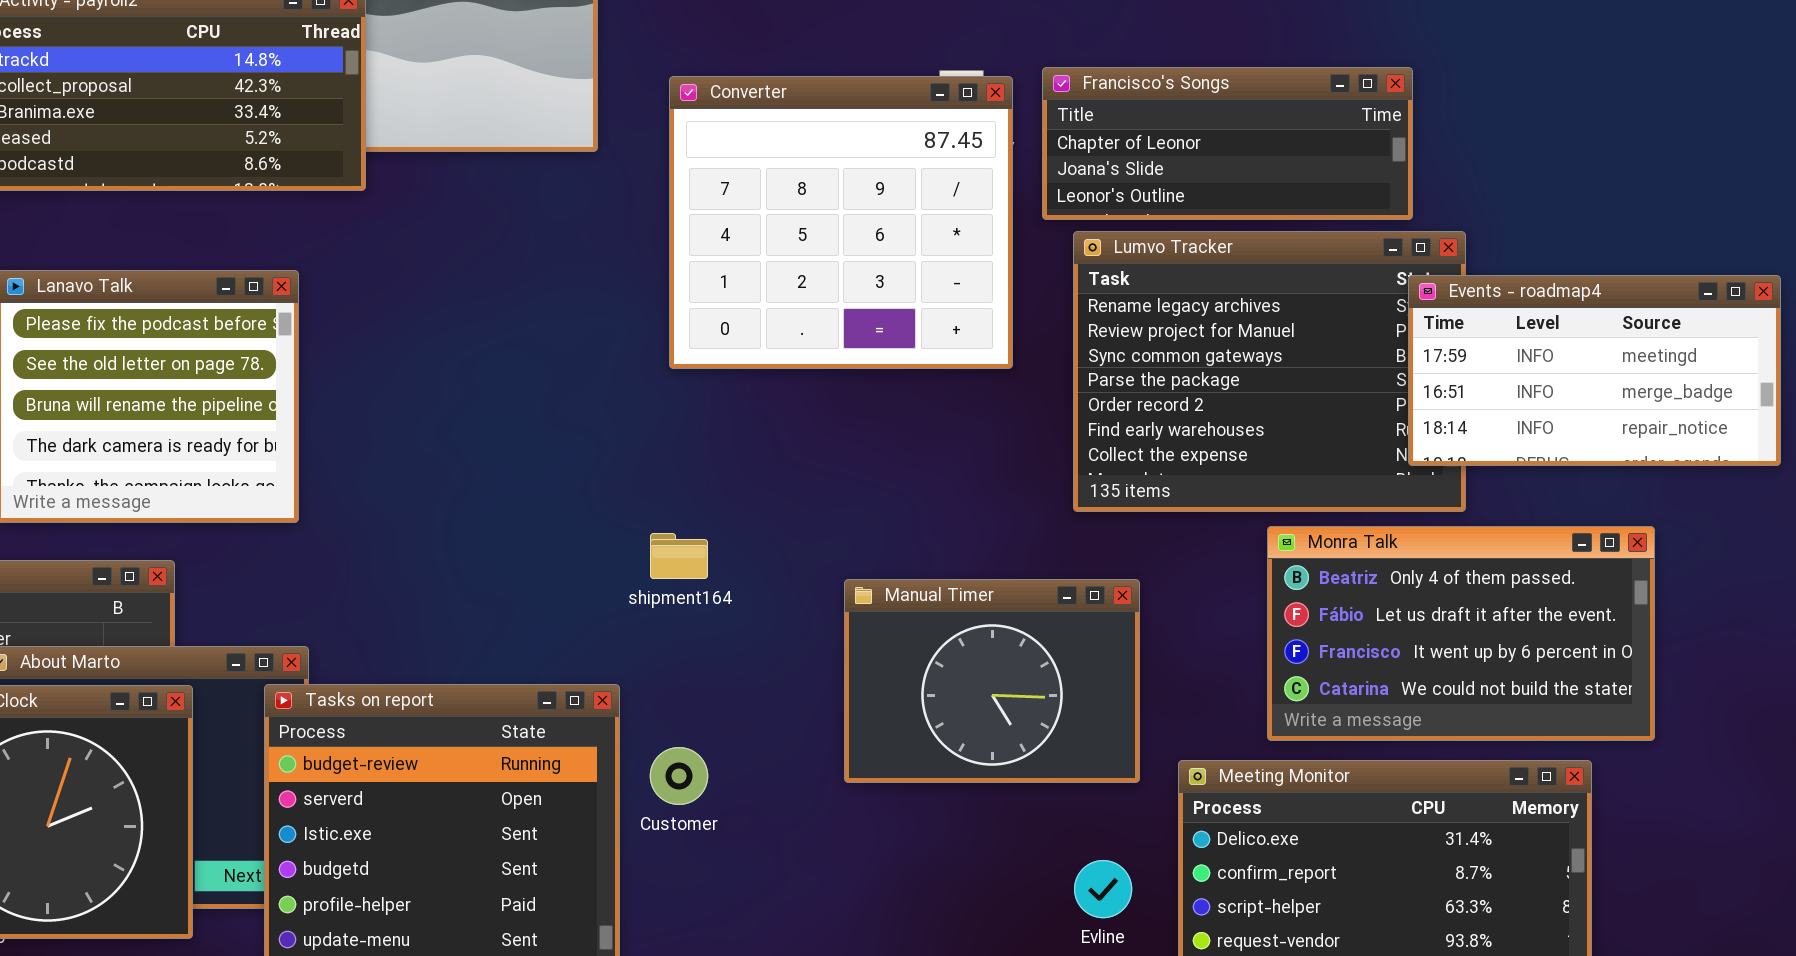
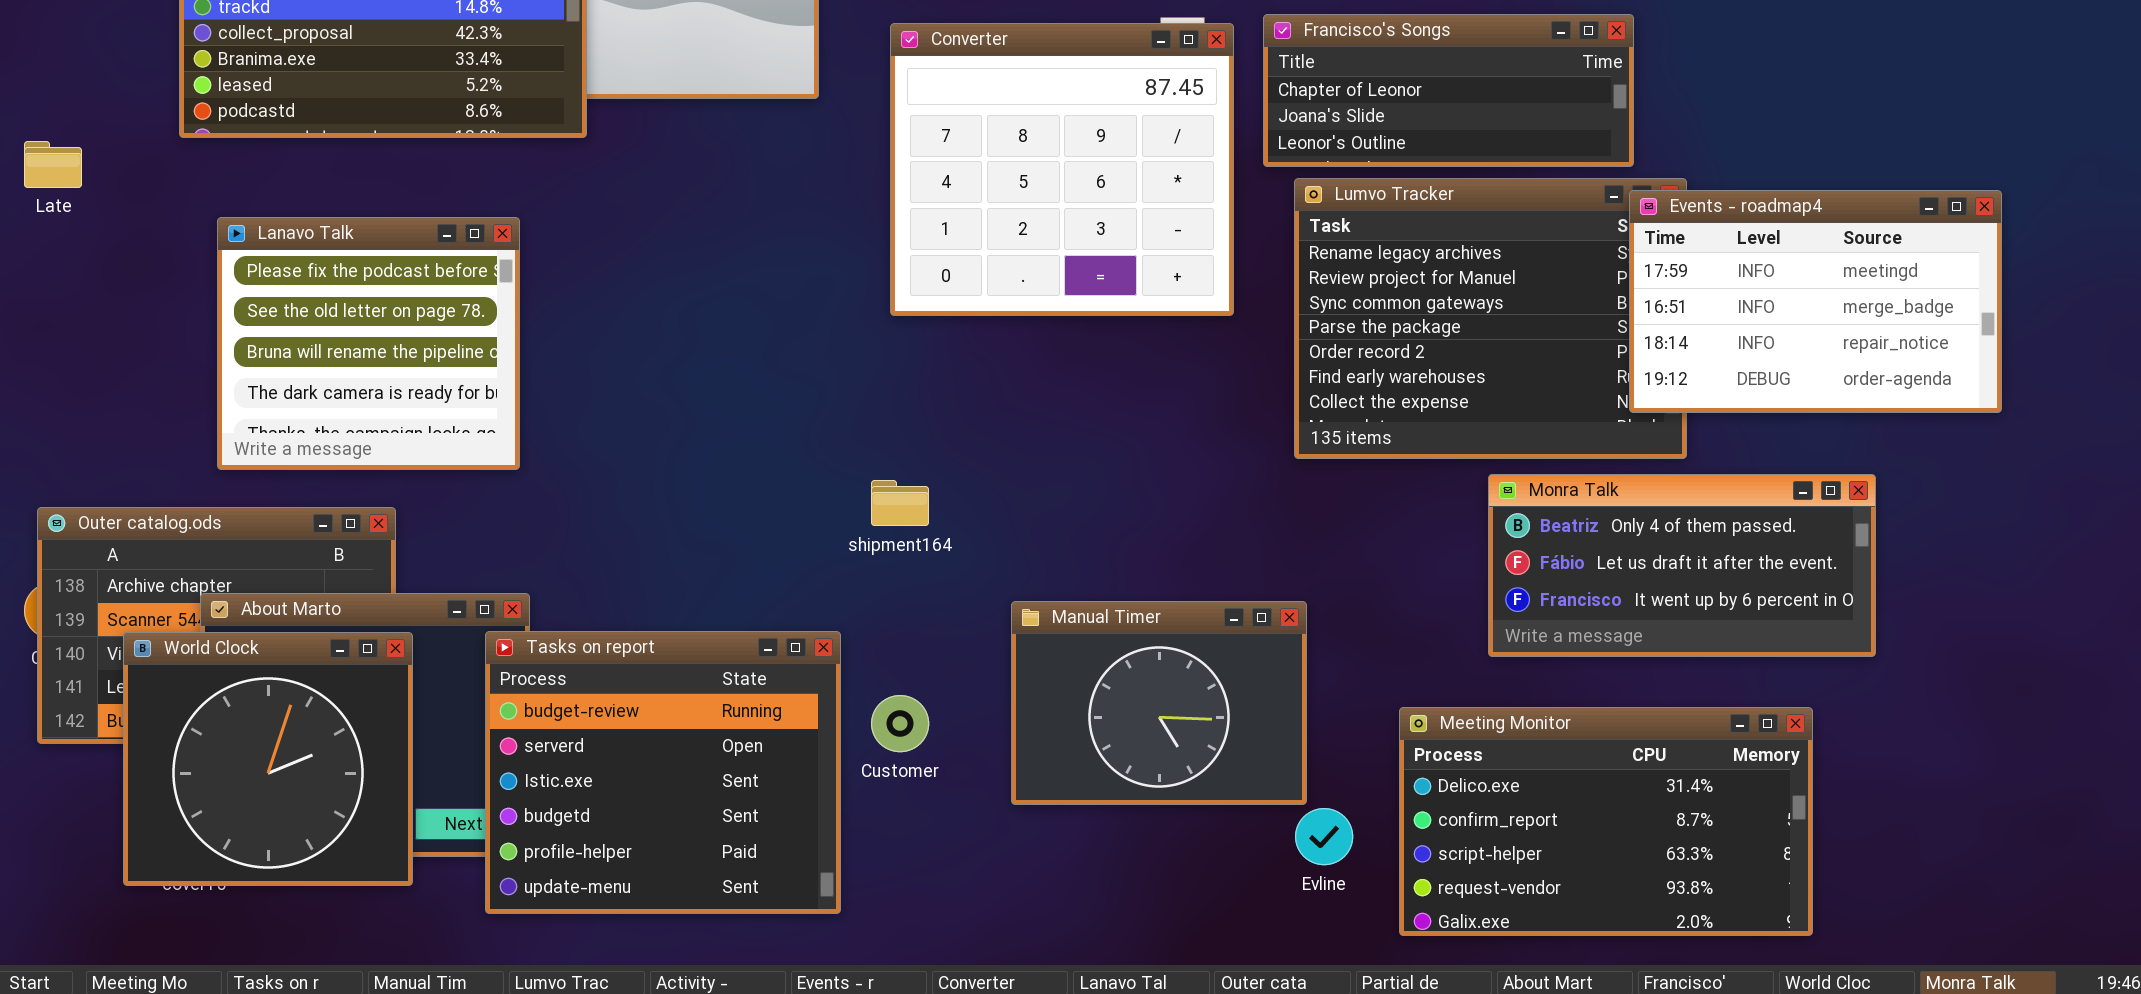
Events - roadmap4: [1408,275,1781,466] -> [1629,190,2002,413], resized
Monra Talk: [1267,526,1655,741] -> [1488,474,1876,657], resized
Manual Timer: [844,579,1140,783] -> [1011,601,1307,805], moved

